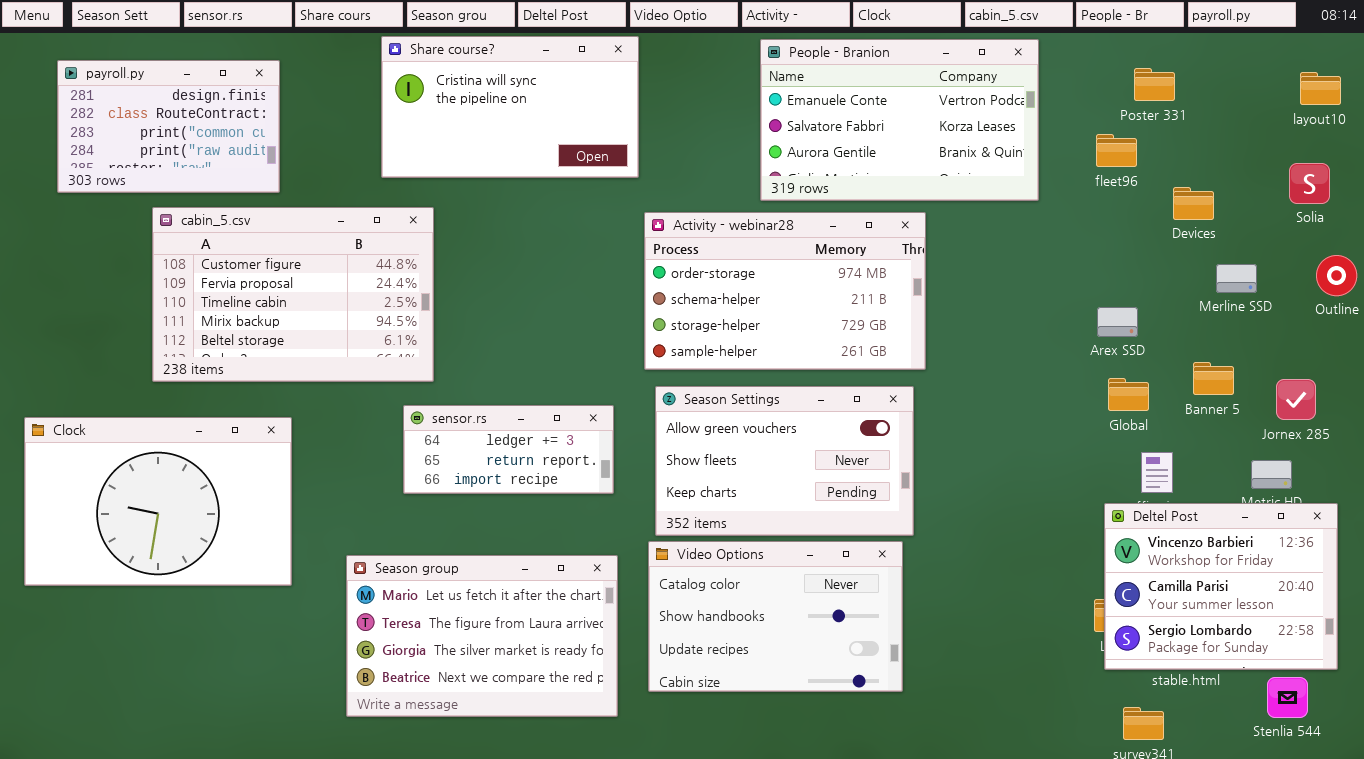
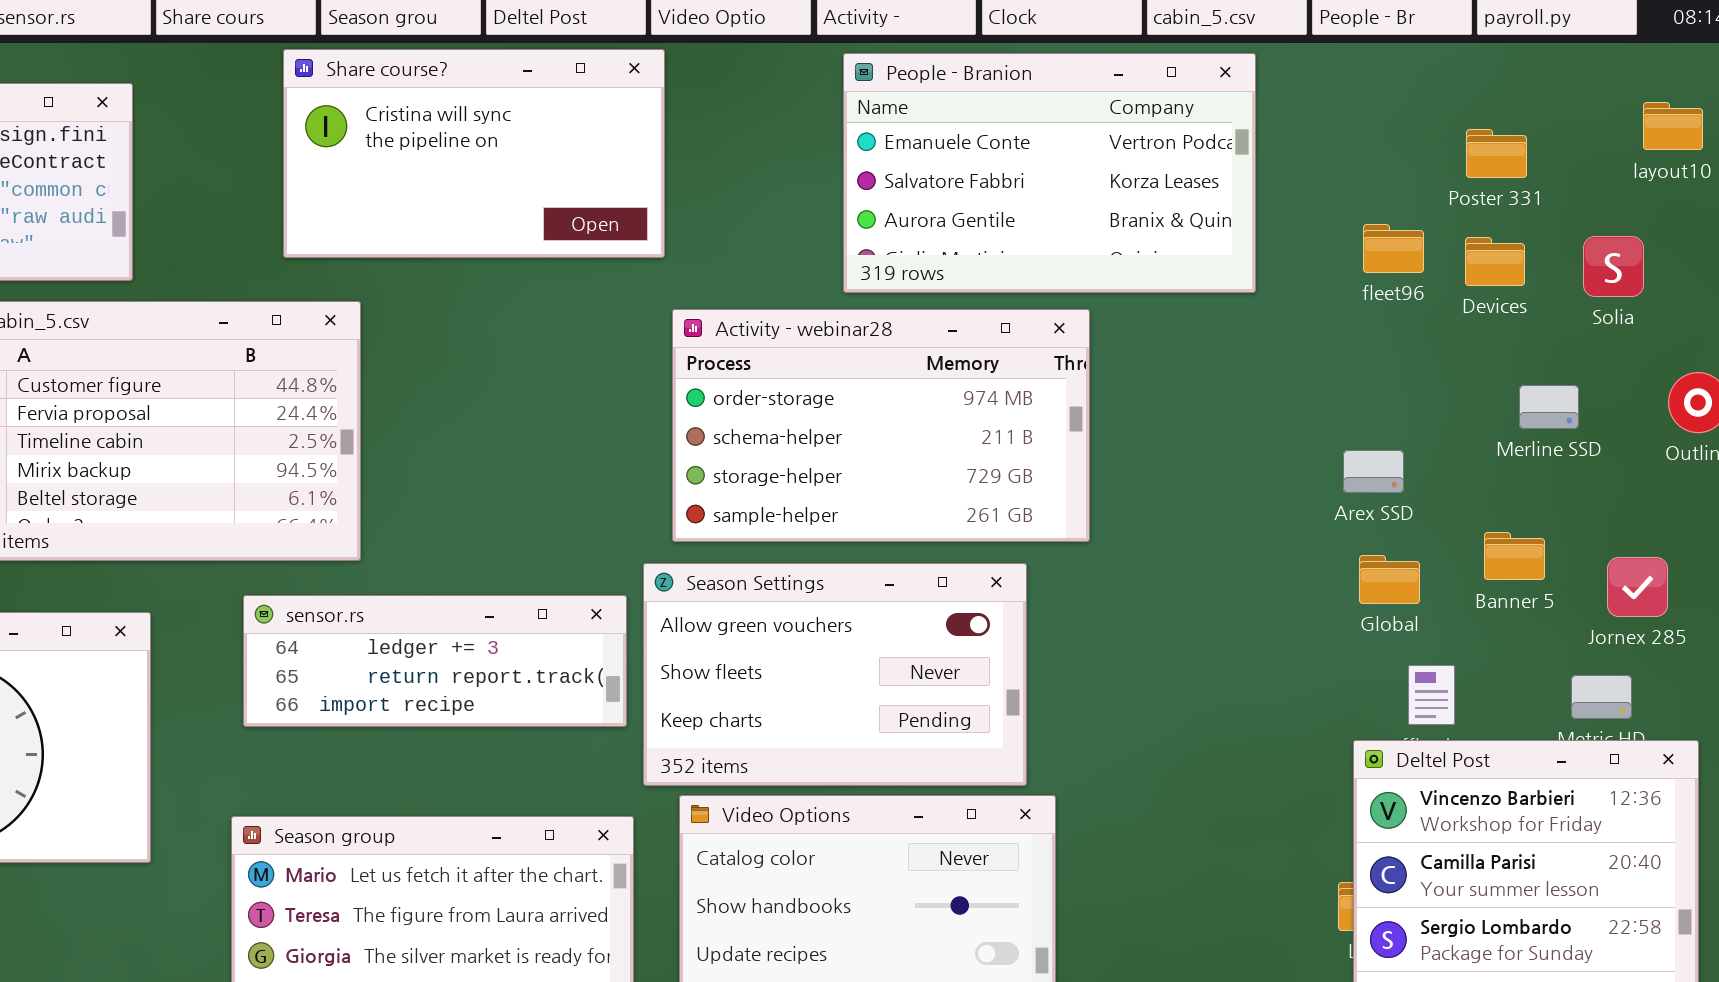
Poster 331: [1134,68,1175,101] -> [1466,129,1527,178], moved
fleet96: [1096,134,1137,167] -> [1363,224,1424,273], moved
Solia: [1289,163,1330,204] -> [1583,236,1644,297], moved
Devices: [1173,187,1214,220] -> [1465,237,1525,286], moved
Season Settings: [655,386,914,536] -> [643,563,1027,786], moved
sensor.rs: [403,405,614,494] -> [243,595,627,727], resized

